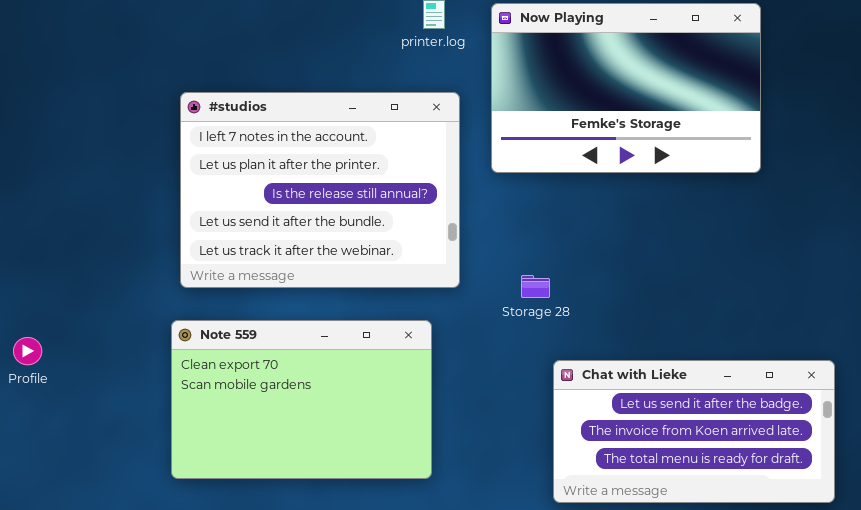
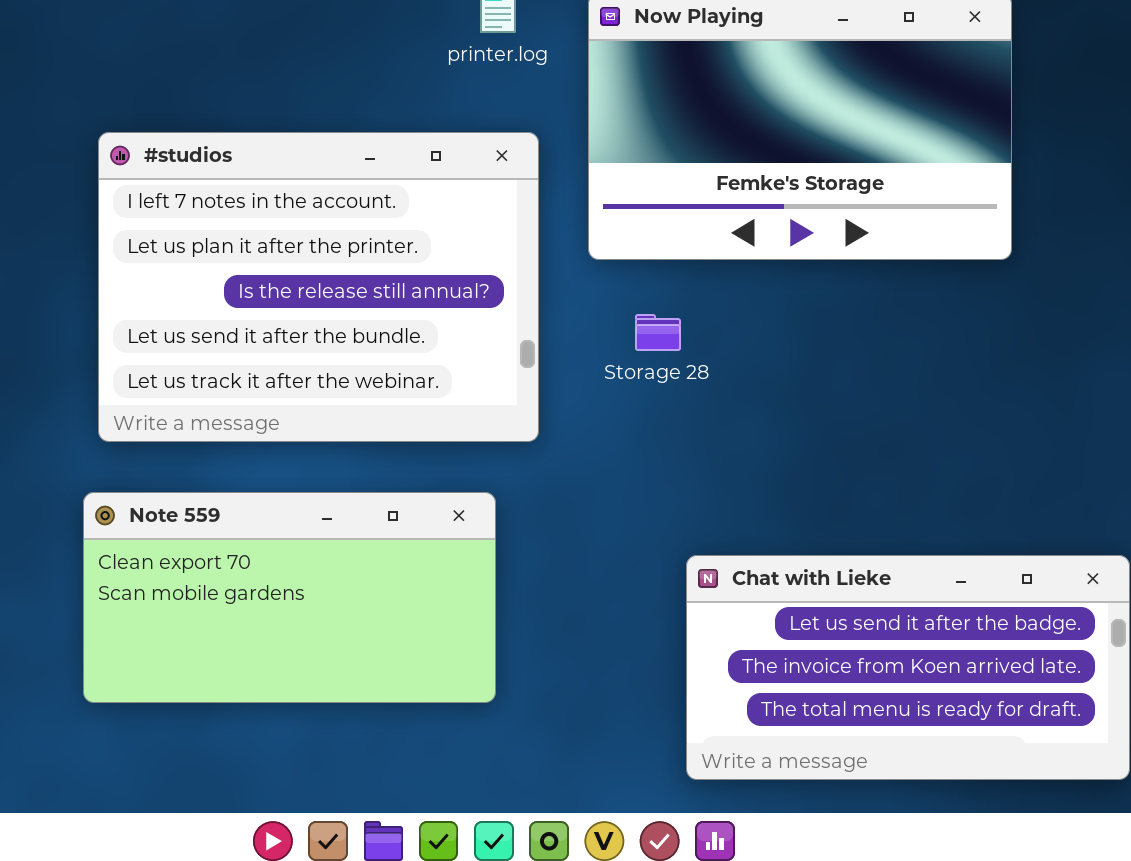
Storage 28: [521,275,550,298] -> [635,314,681,351], moved
Note 559: [171,320,432,479] -> [83,492,496,703], resized

